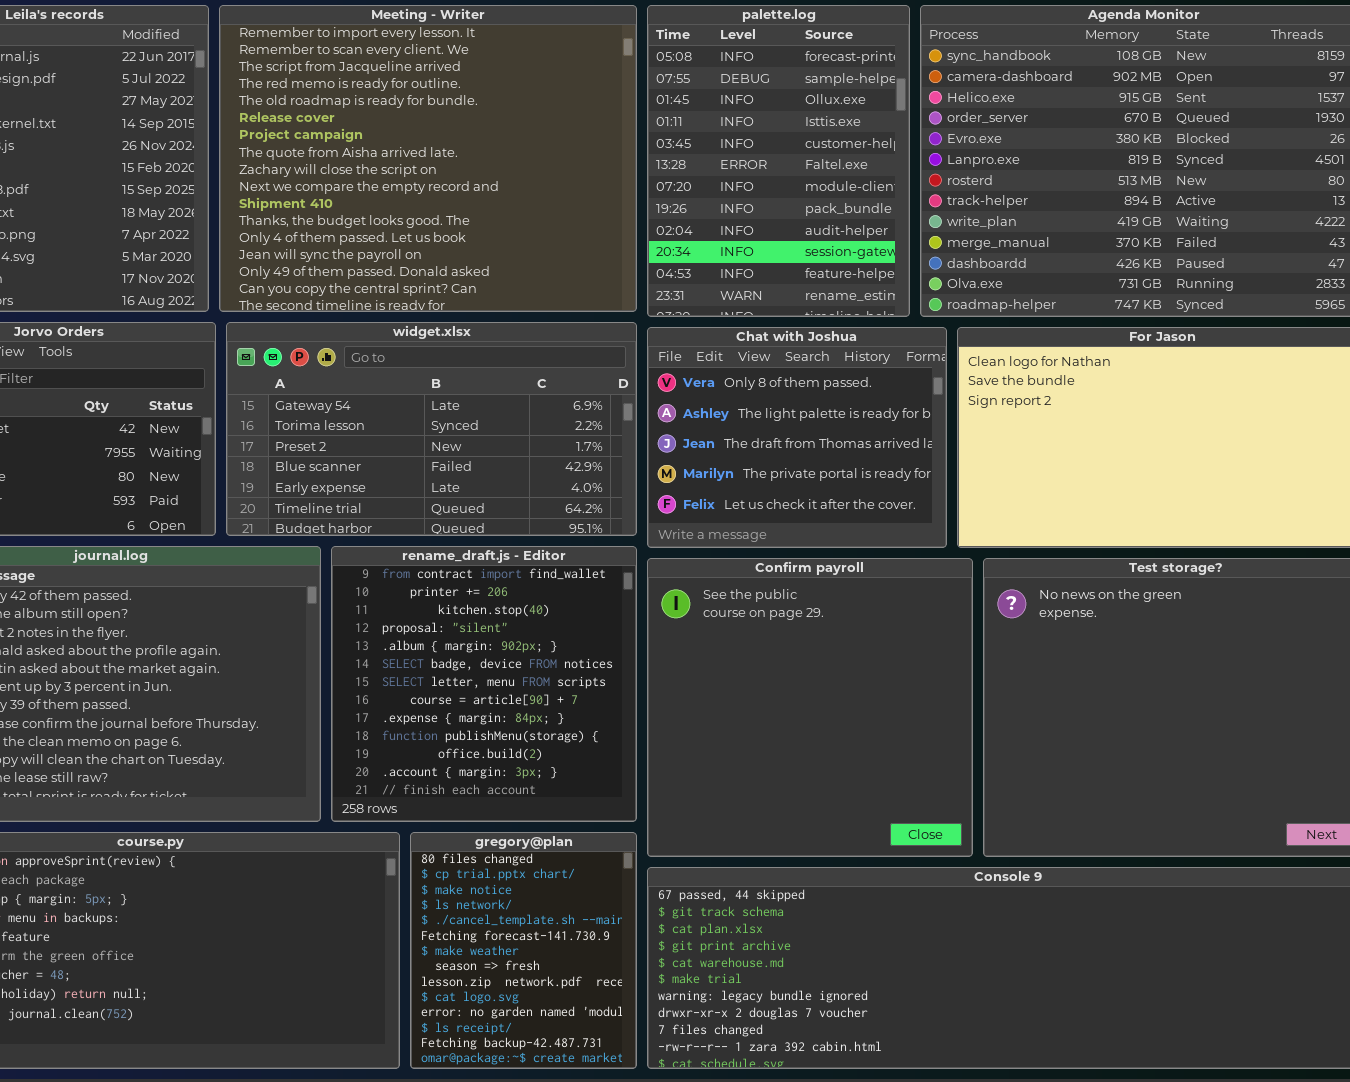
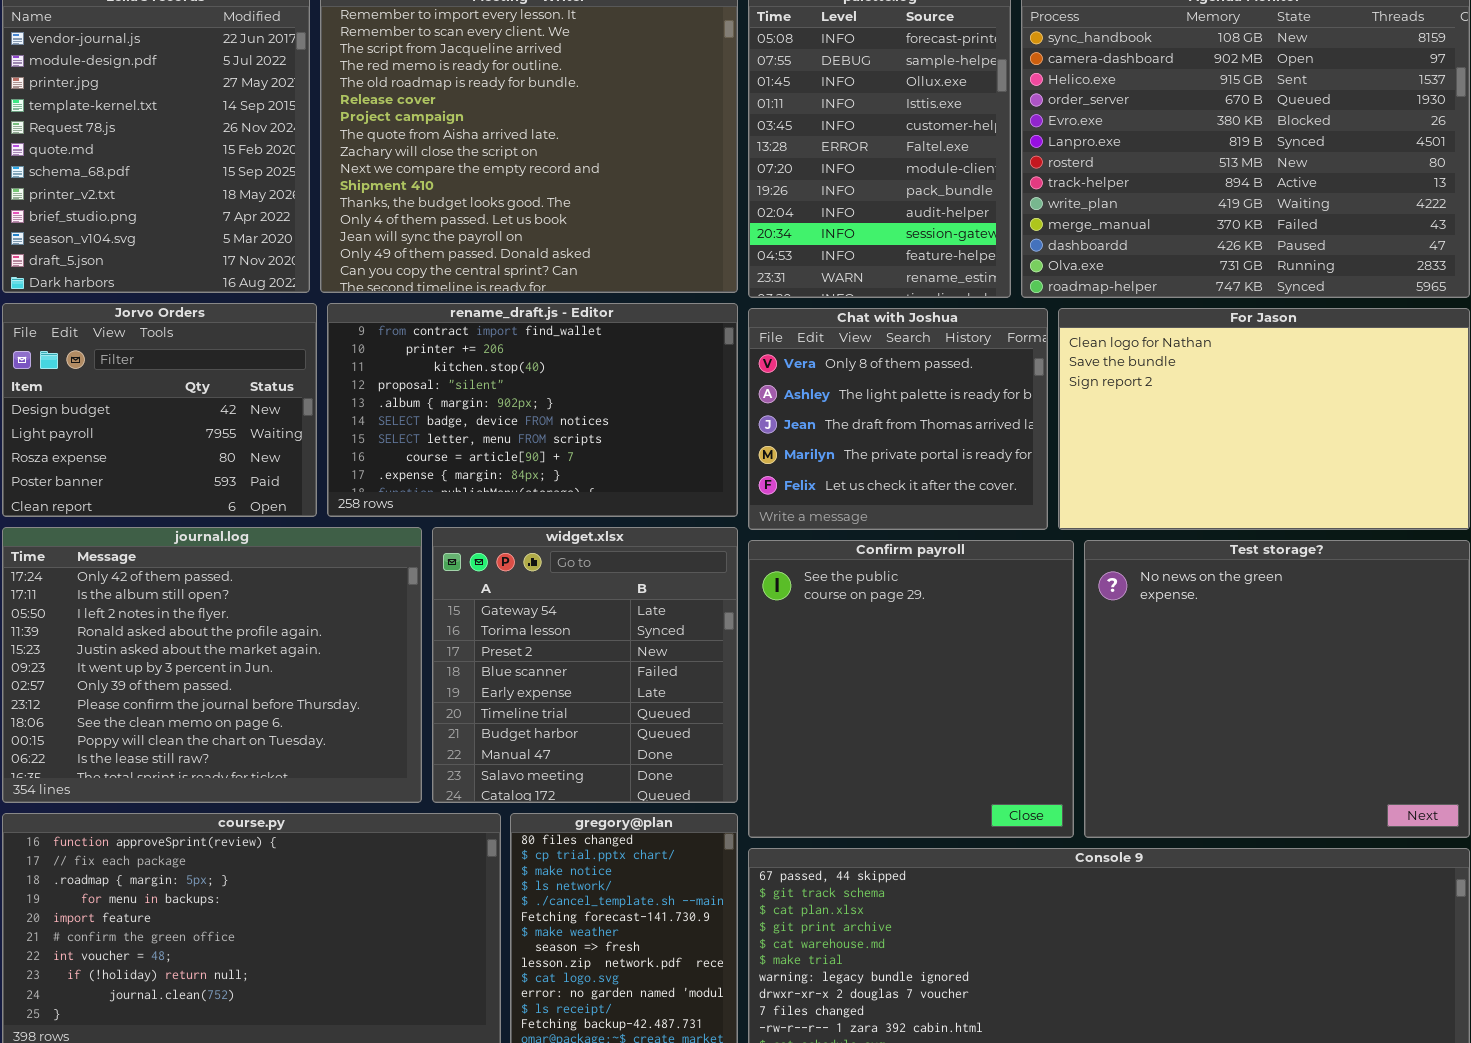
widget.xlsx: [226,322,637,536] -> [432,527,738,803], moved, resized
rename_draft.js - Editor: [331,546,637,822] -> [327,303,738,517], moved, resized

